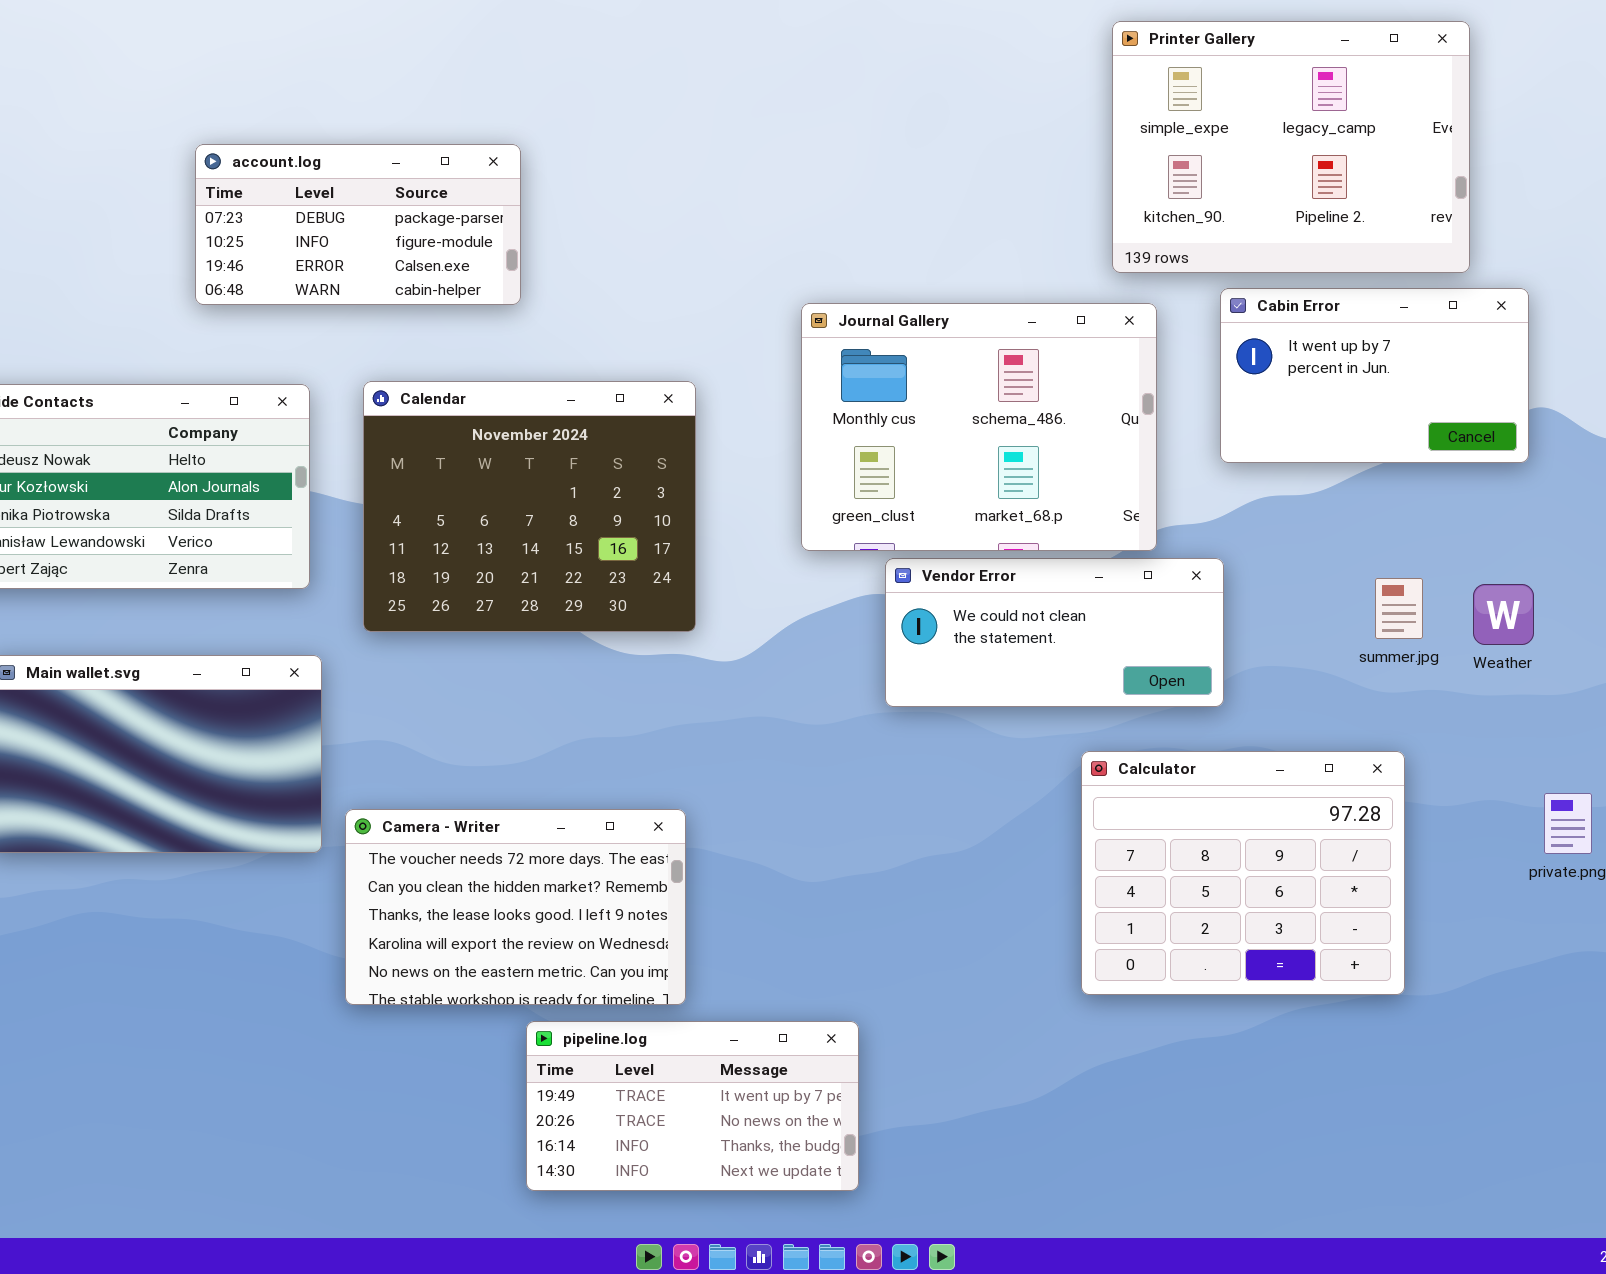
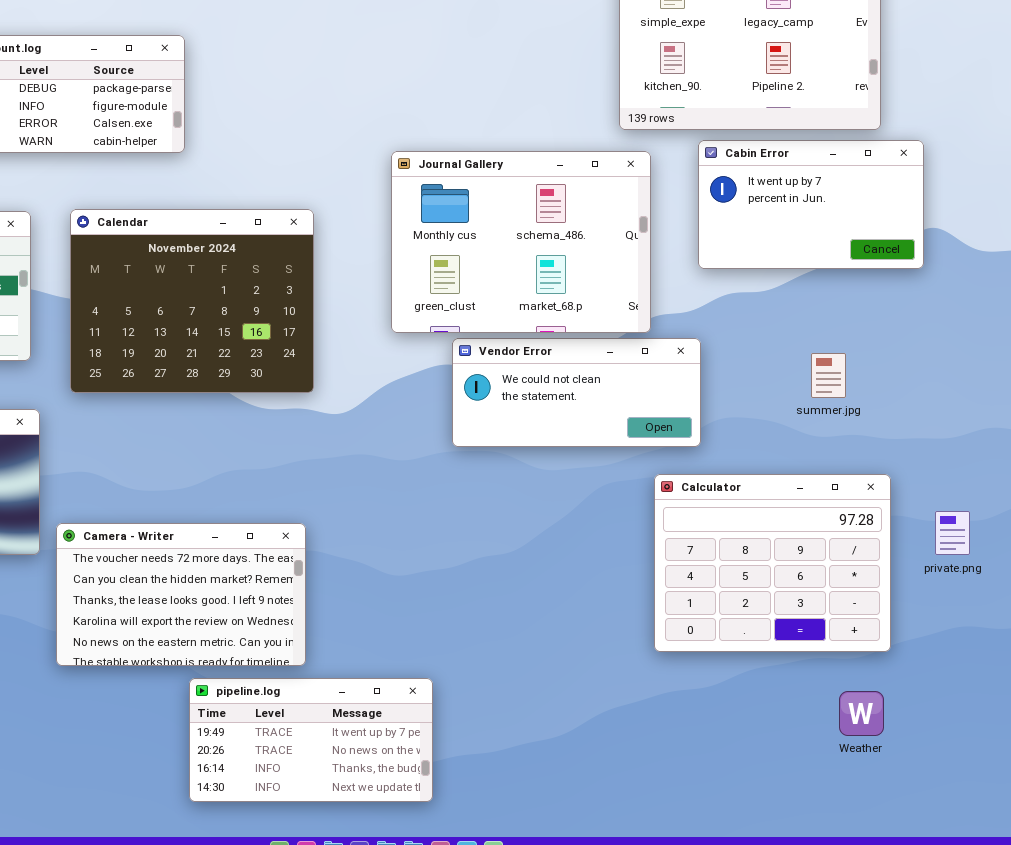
Weather: [1473,584,1534,645] -> [839,691,884,736], moved
Calculator: [1081,751,1405,995] -> [654,474,891,652], moved

